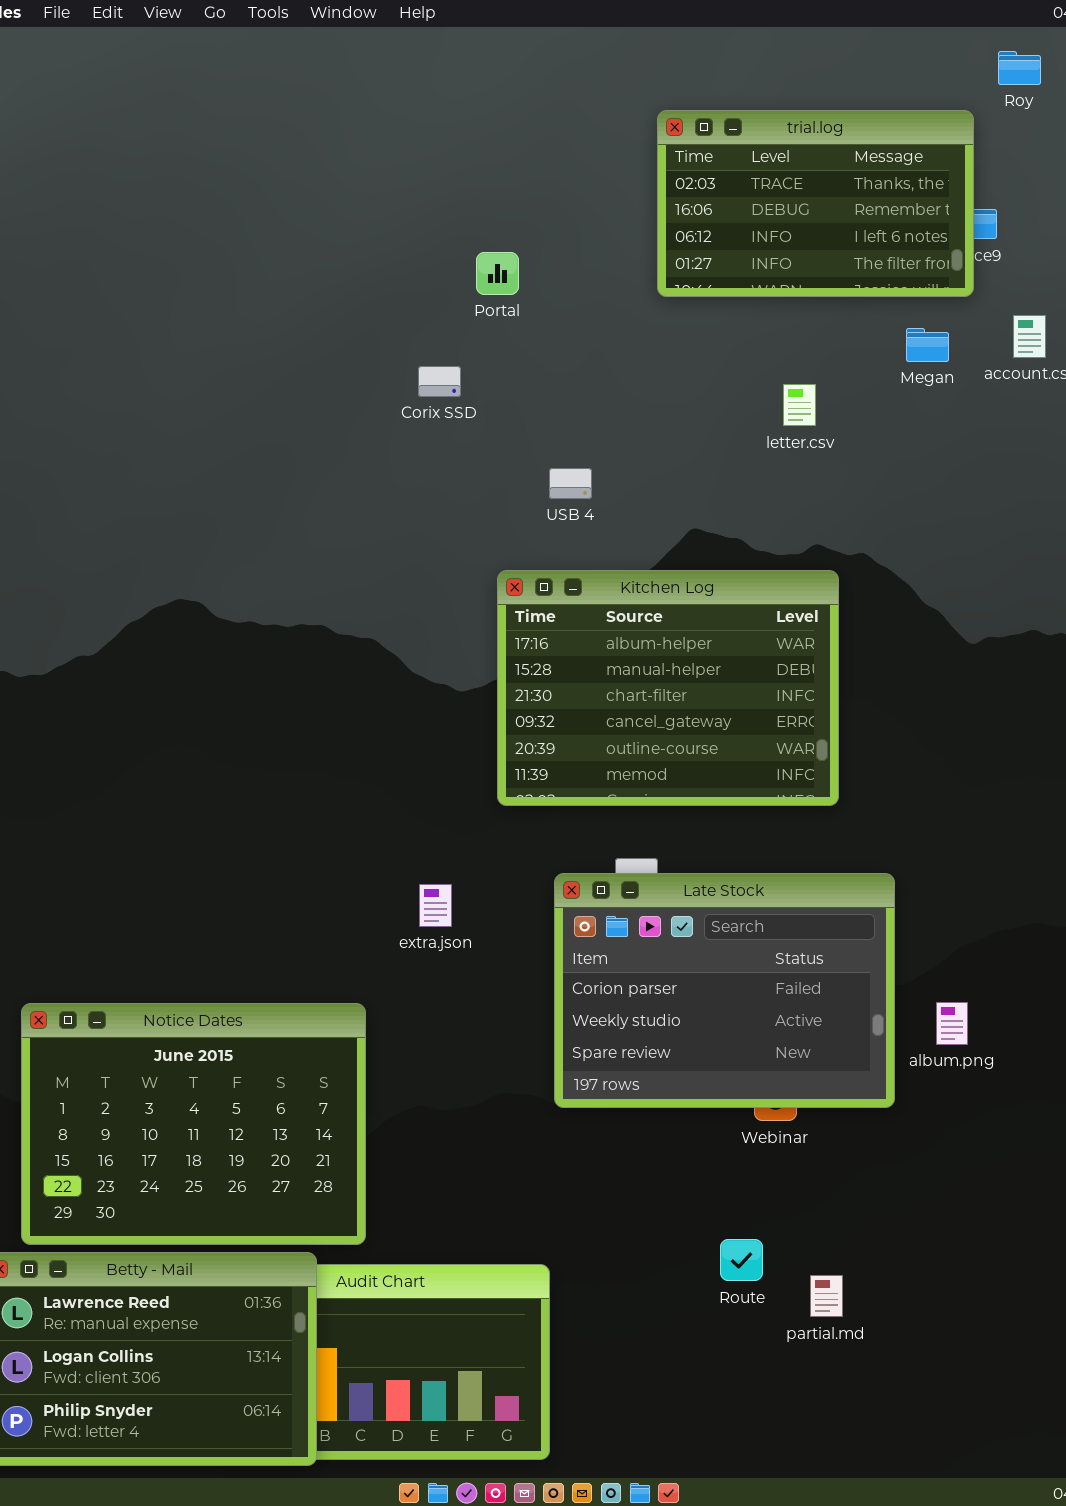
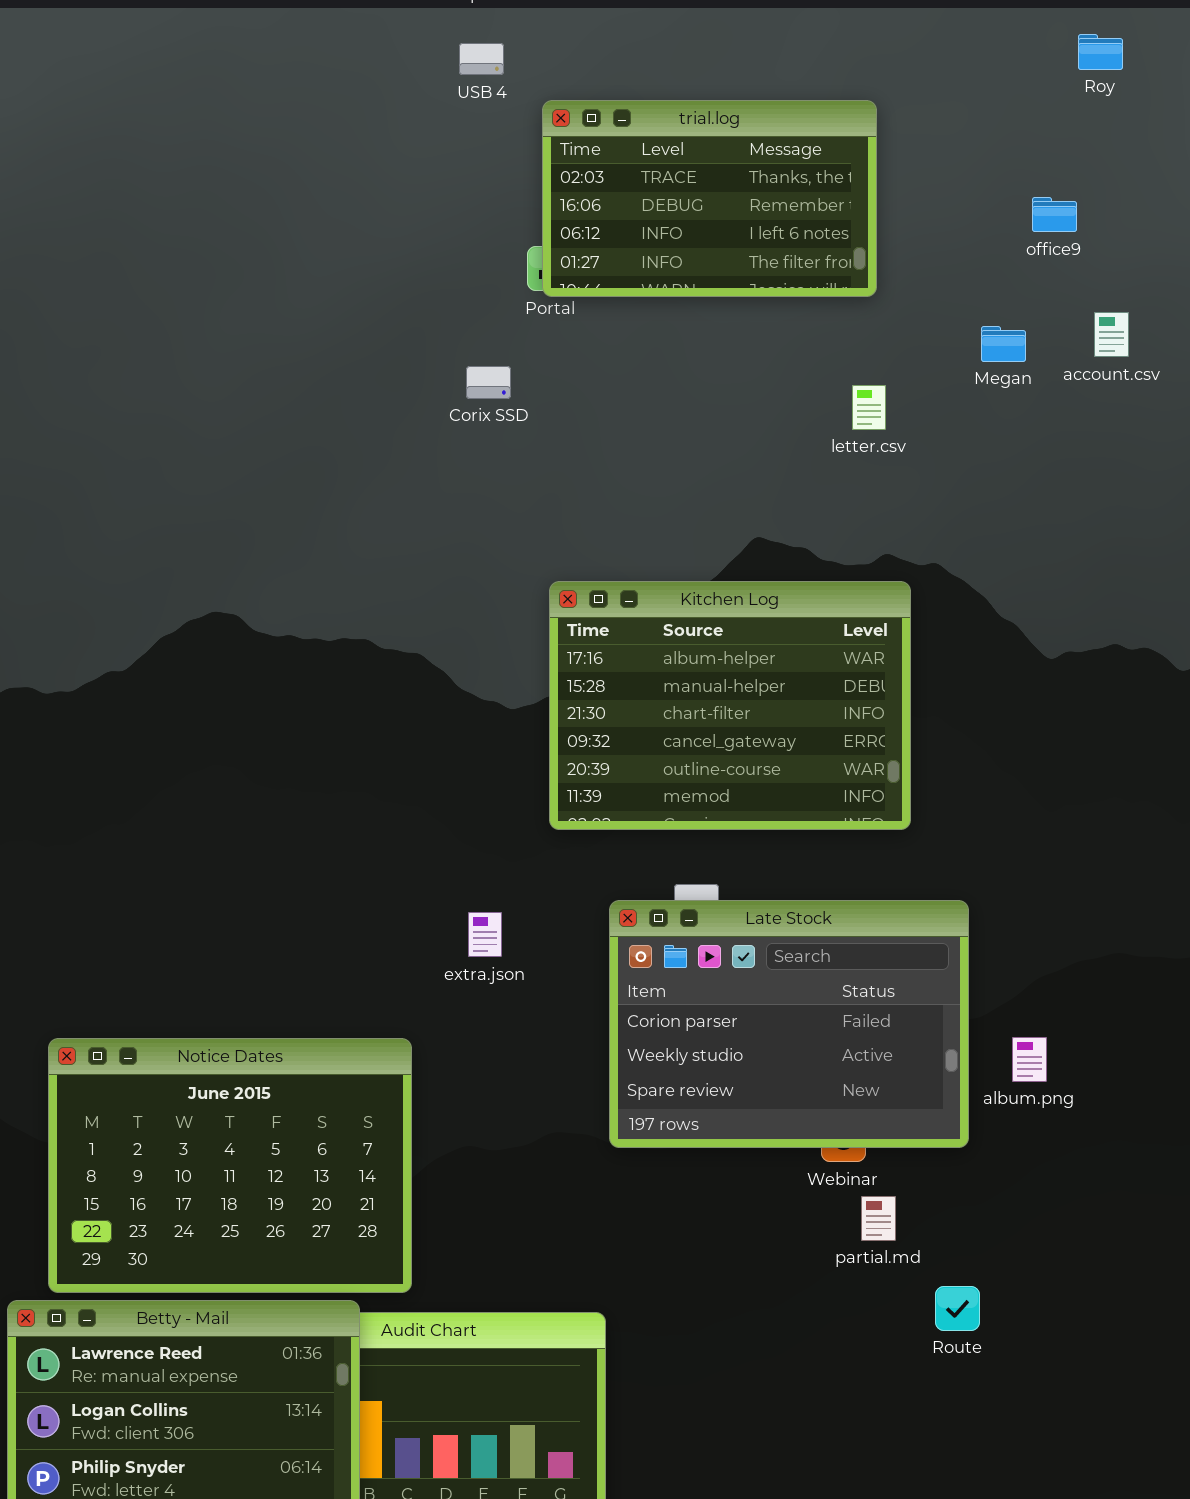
trial.log: [657,110,974,297] -> [542,100,877,297], moved
USB 4: [549,468,592,499] -> [459,43,504,75], moved
Route: [720,1239,763,1281] -> [935,1286,980,1331], moved
partial.md: [810,1275,843,1317] -> [861,1196,896,1241], moved

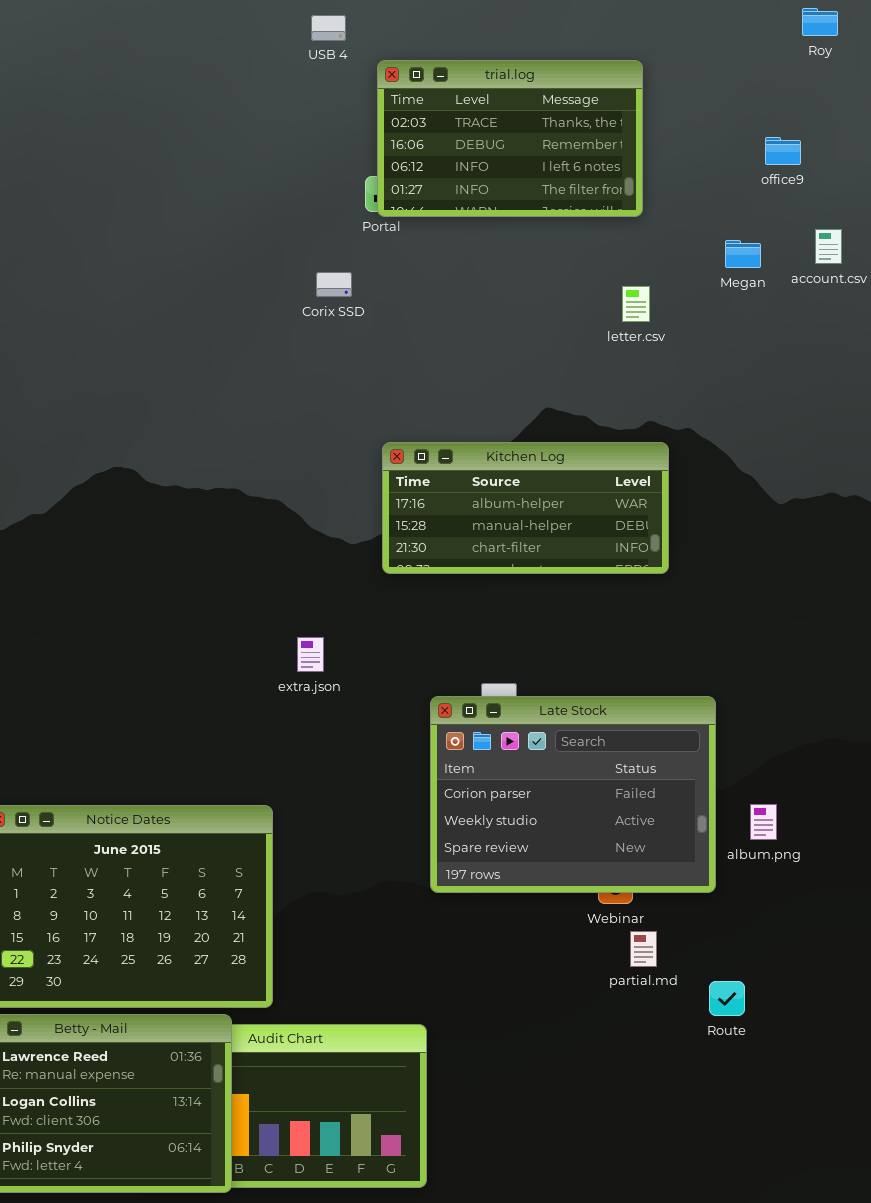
Kitchen Log: [549,581,911,830] -> [382,442,669,574], resized
extra.json: [468,912,502,957] -> [297,637,324,672], moved
Route: [935,1286,980,1331] -> [709,981,745,1016], moved

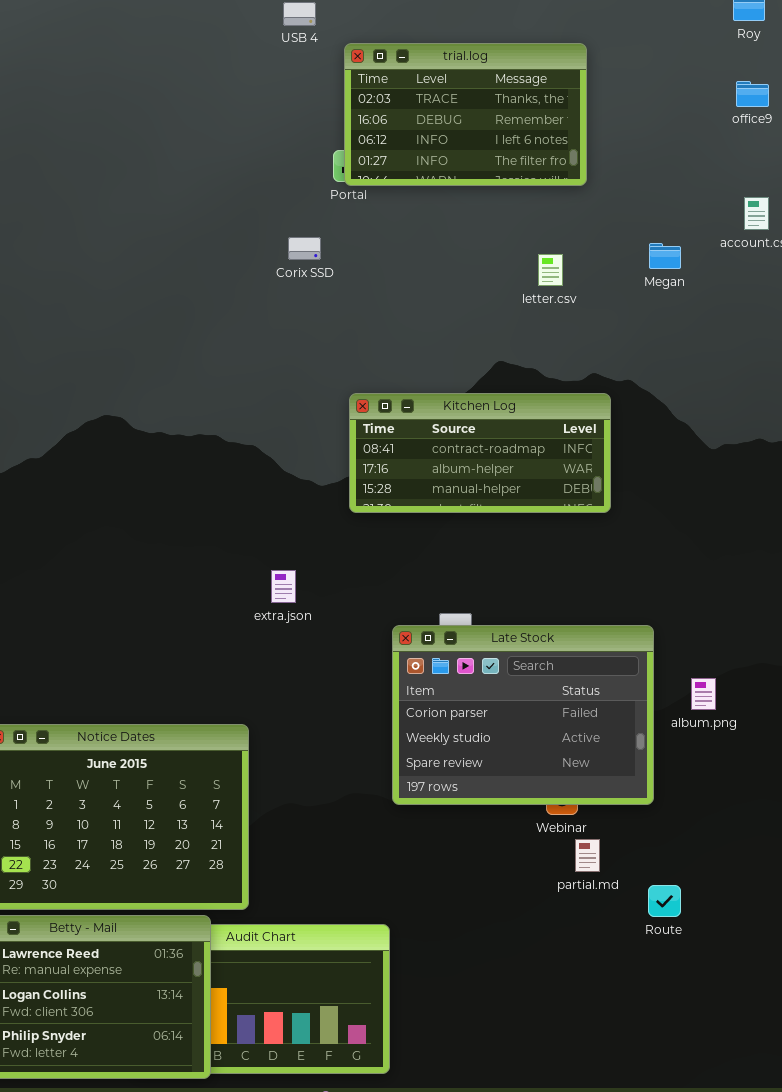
office9: [765,137,801,165] -> [736,81,769,107], moved
Megan: [725,240,761,268] -> [649,243,681,269], moved
letter.csv: [622,286,650,322] -> [538,254,563,286], moved
Kitchen Log: [382,442,669,574] -> [349,393,611,513], scrolled up 1 row
album.png: [750,804,777,840] -> [691,678,716,710], moved

